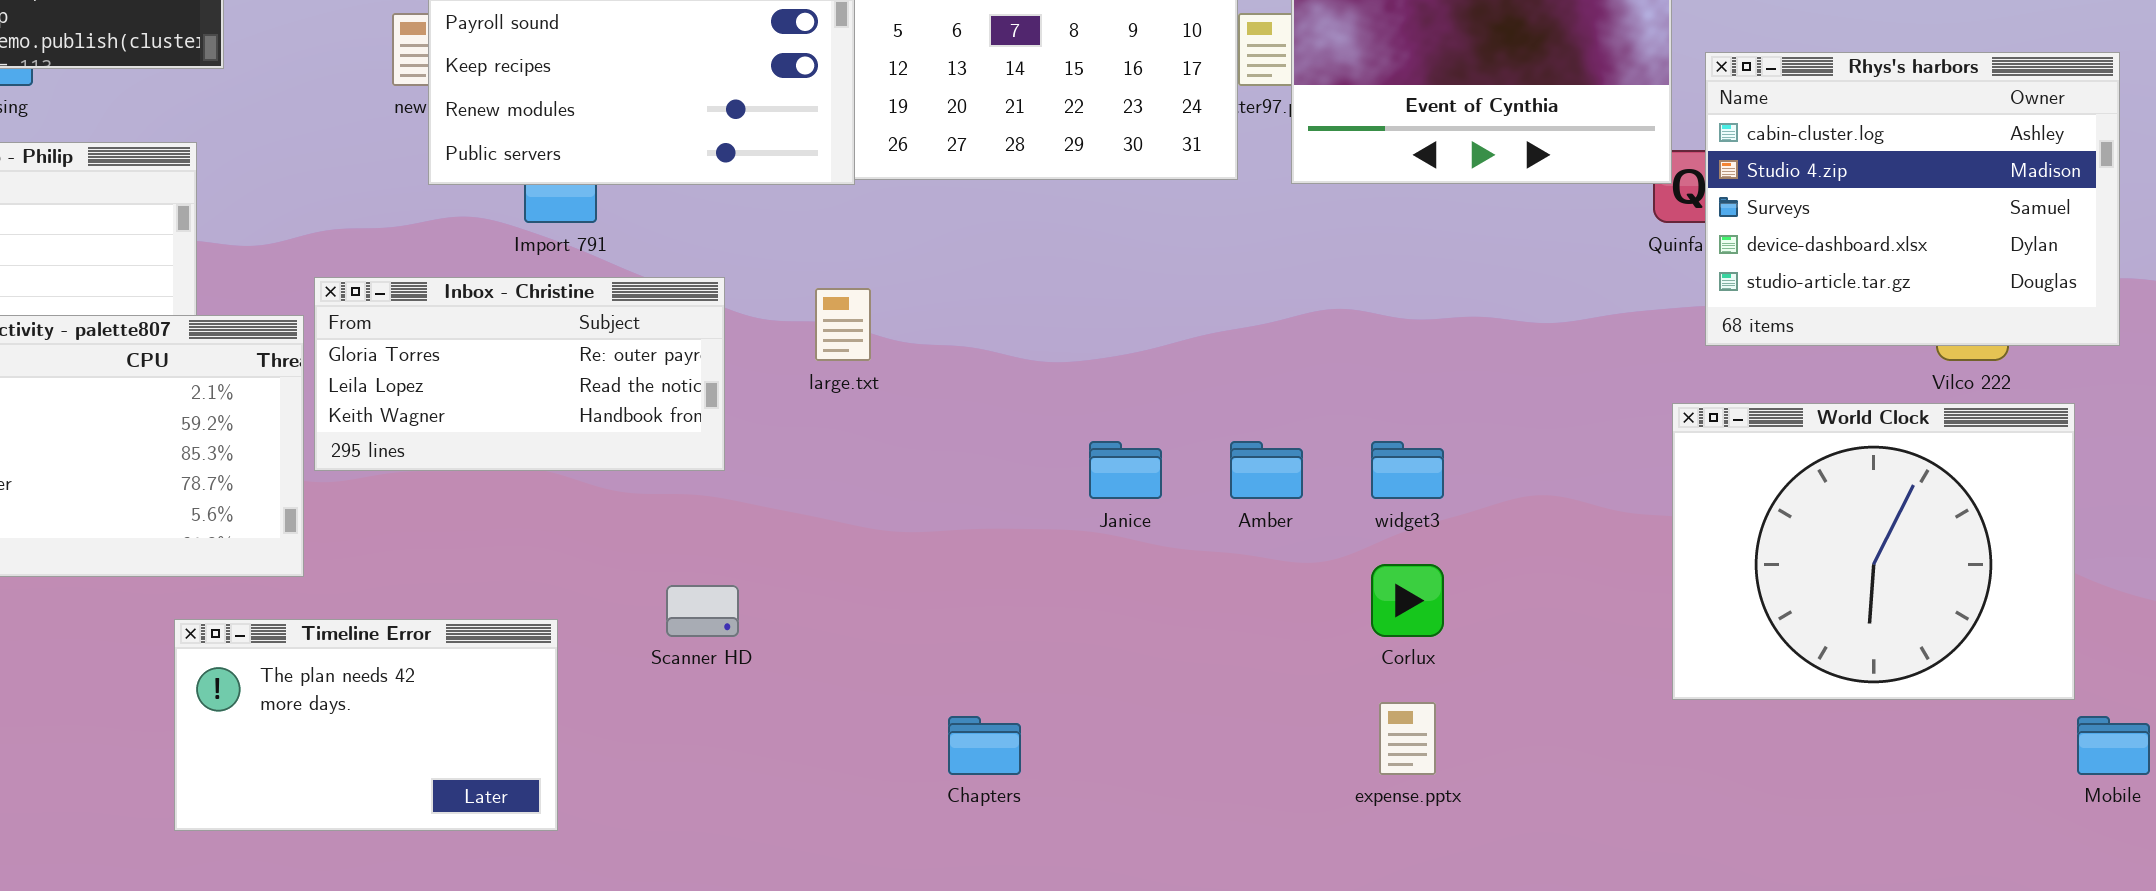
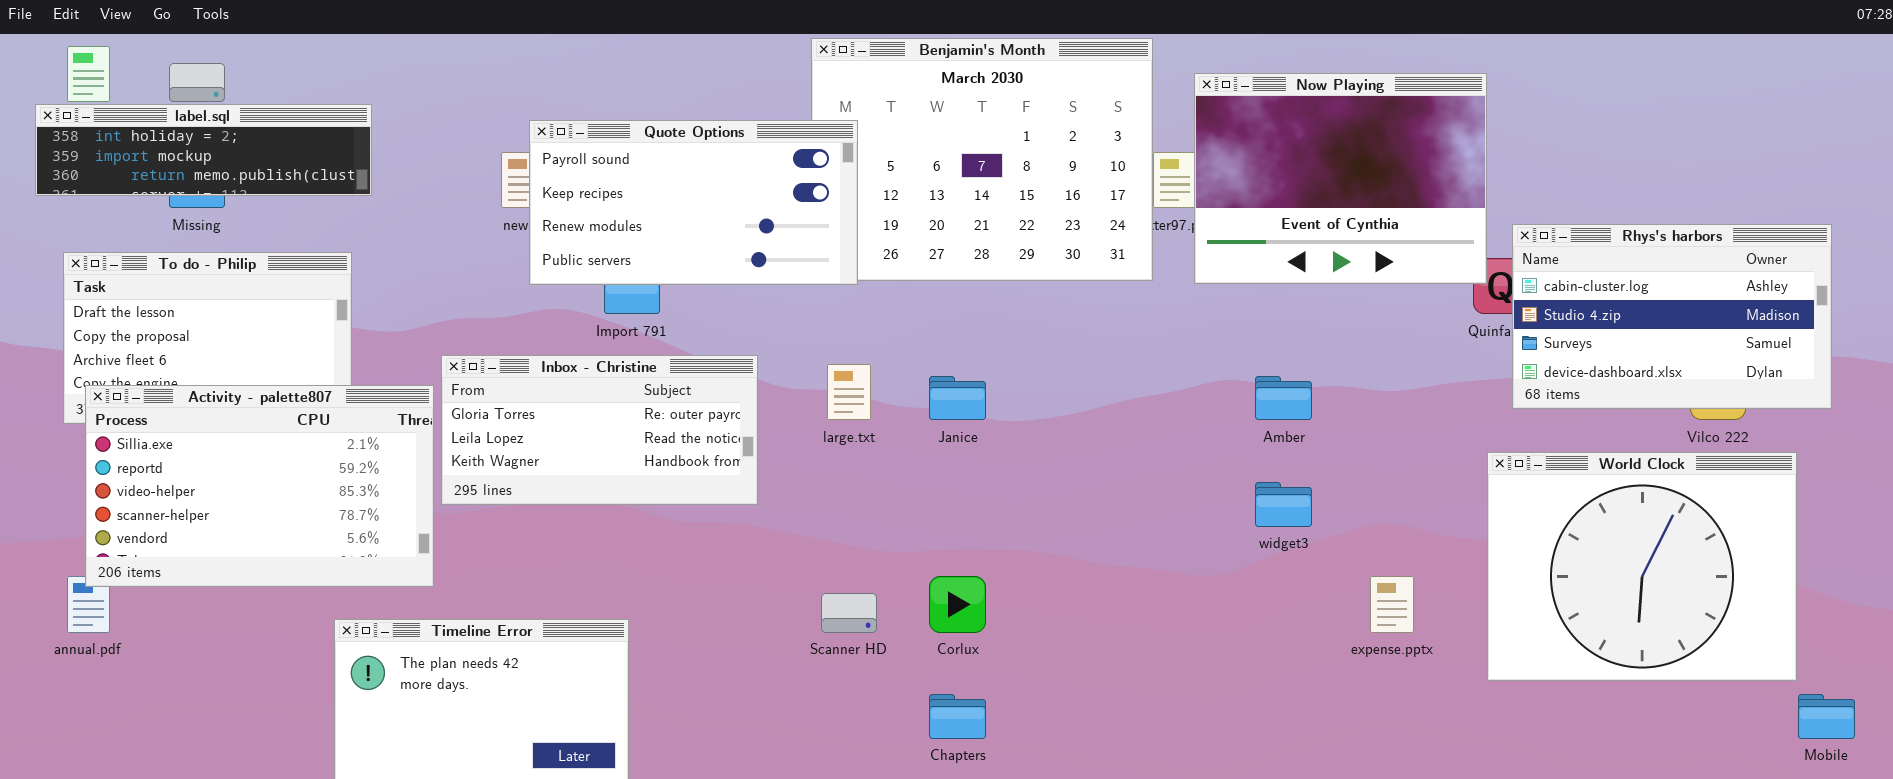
Rhys's harbors: [1705,52,2120,346] -> [1512,224,1832,409], resized
Janice: [1089,441,1162,499] -> [929,376,986,420], moved
Amber: [1230,441,1303,499] -> [1255,376,1312,420], moved
Corlux: [1371,564,1444,637] -> [929,576,986,633], moved
Scanner HD: [666,585,739,637] -> [821,593,877,633], moved
expense.pptx: [1379,702,1436,775] -> [1370,576,1414,633], moved

